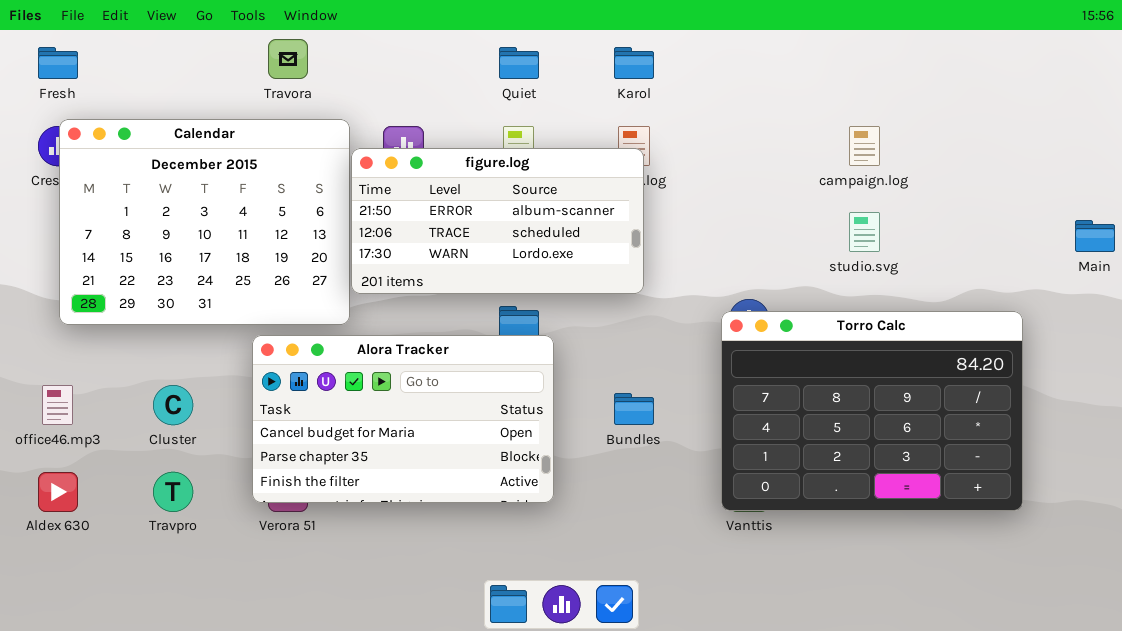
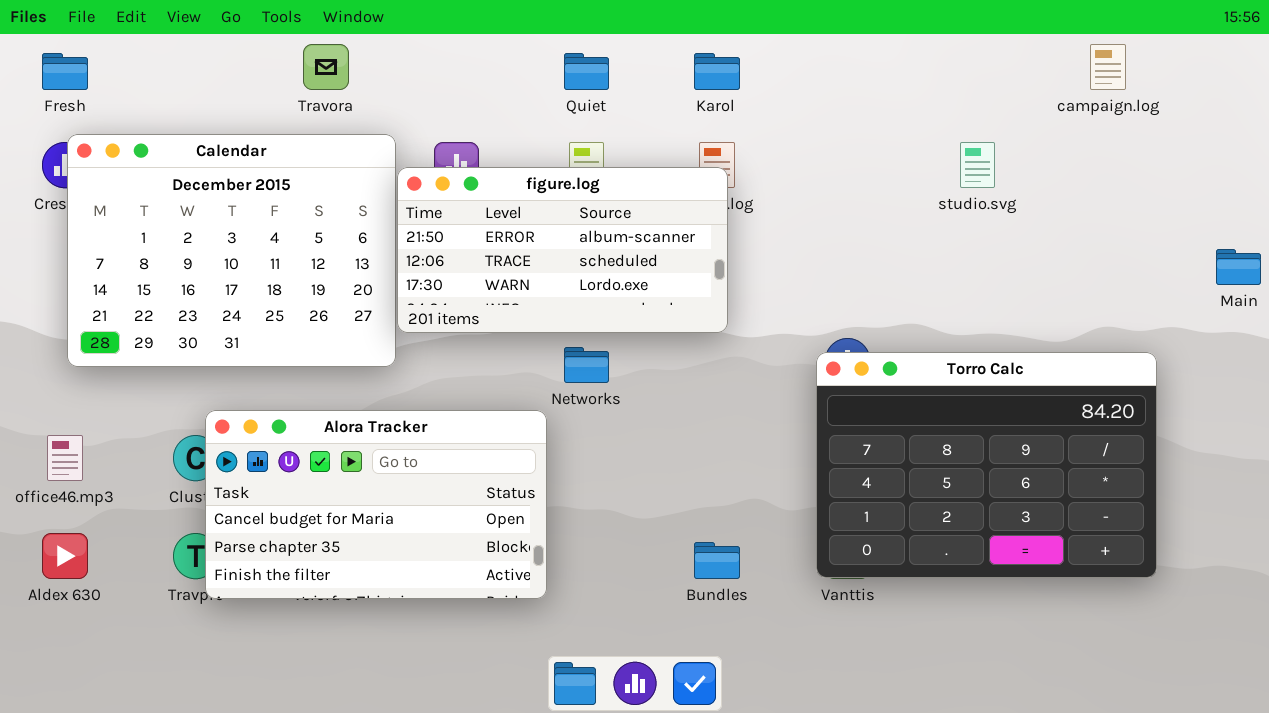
campaign.log: [849,126,880,166] -> [1090,44,1126,90], moved
studio.svg: [849,212,880,252] -> [960,142,995,188], moved
Alora Tracker: [252,335,554,503] -> [205,410,547,599], moved
Bundles: [614,393,654,425] -> [694,542,740,579], moved

